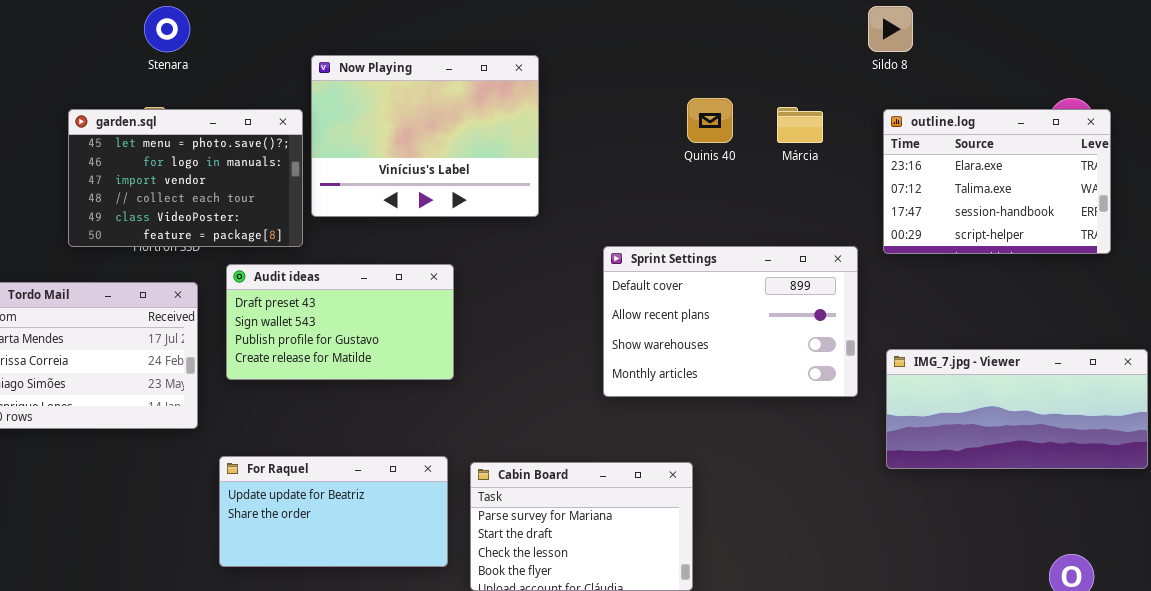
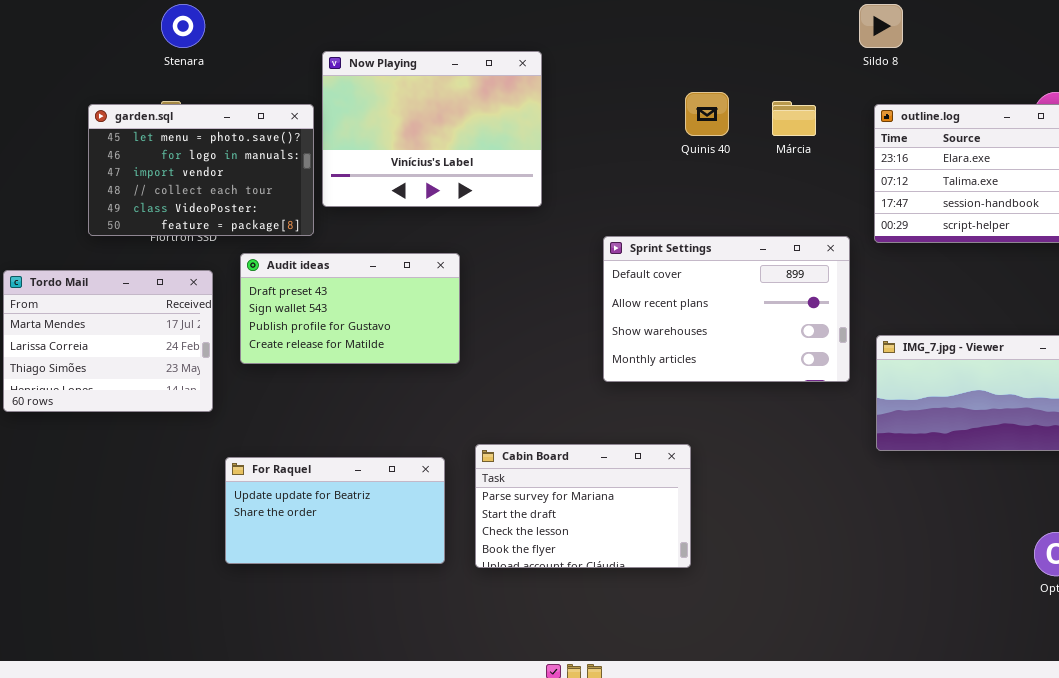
For Raquel: [219,456,448,567] -> [225,457,445,564], moved

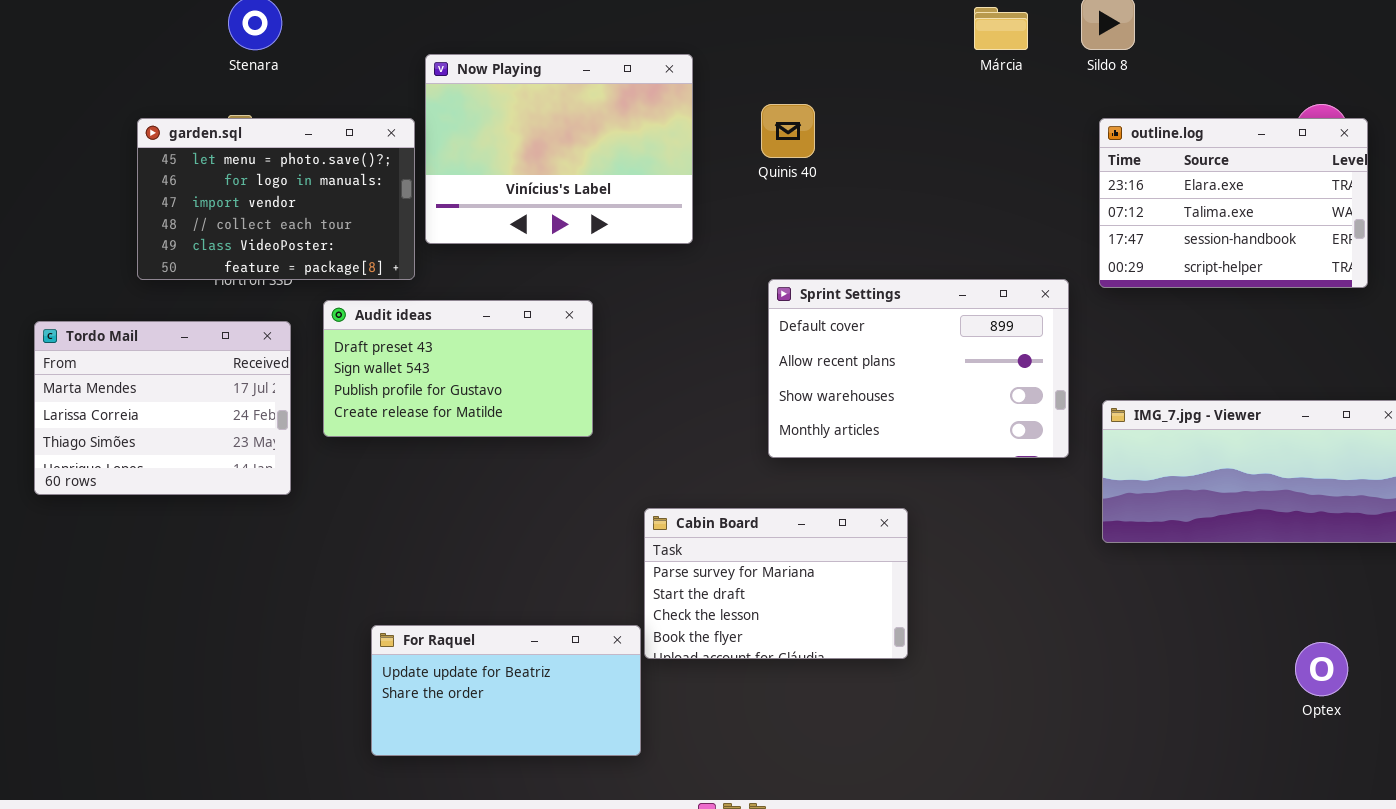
Quinis 40: [685,92,729,136] -> [761,104,815,158], moved
Márcia: [772,101,816,136] -> [974,7,1028,50], moved
Cabin Board: [475,444,691,568] -> [644,508,908,659], moved
For Raquel: [225,457,445,564] -> [371,625,641,756], moved

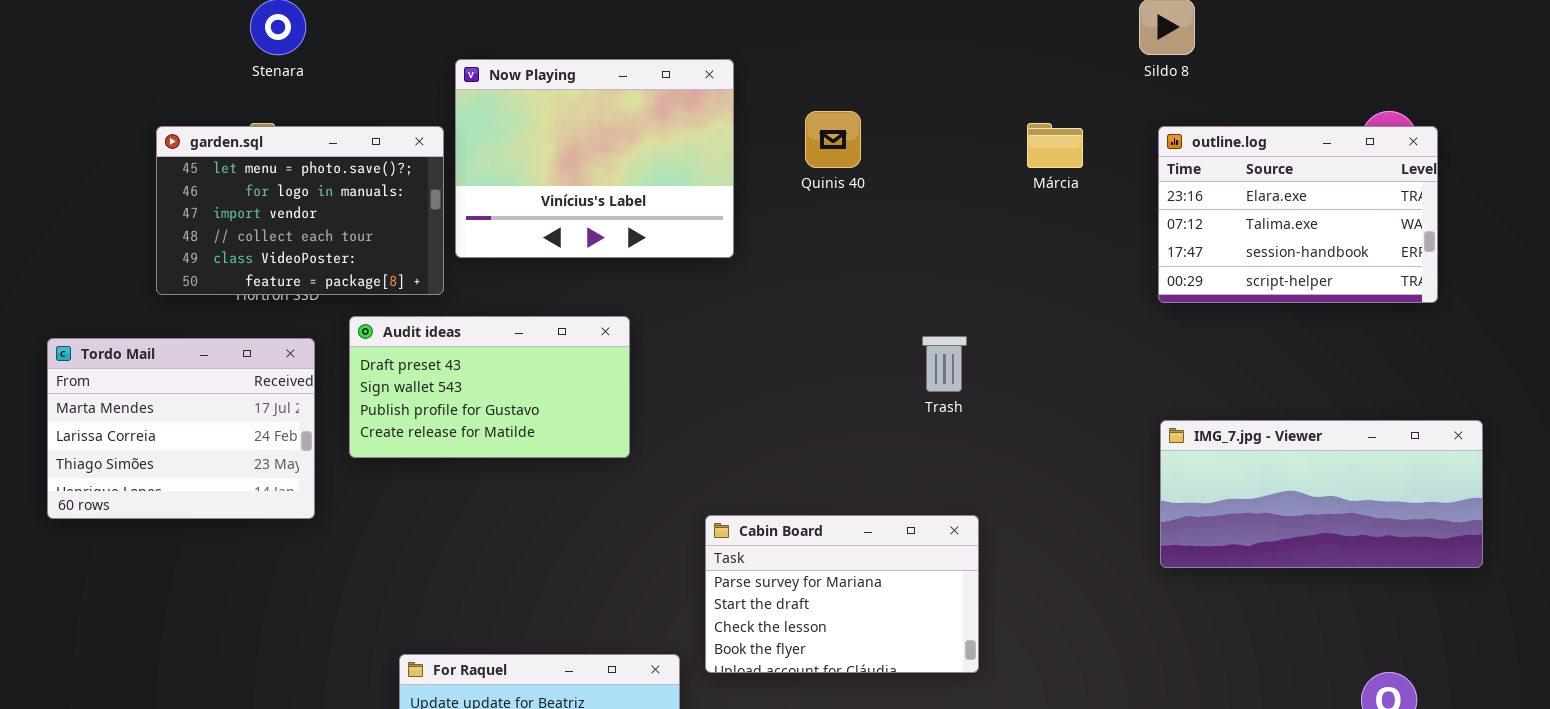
Márcia: [974,7,1028,50] -> [1027,123,1083,168], moved
Sprint Settings: [768,279,1069,458] -> none, closed
Cabin Board: [644,508,908,659] -> [705,515,979,673], moved

